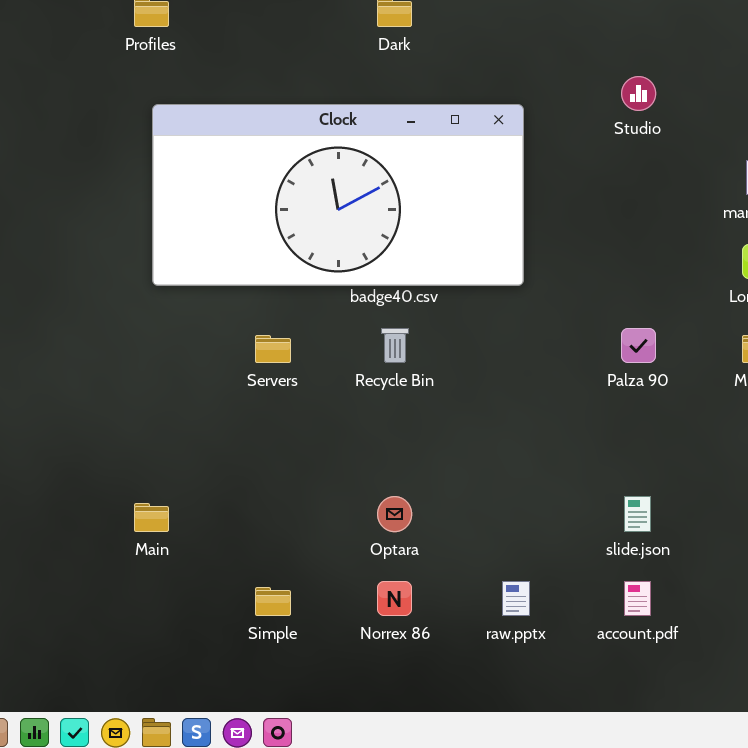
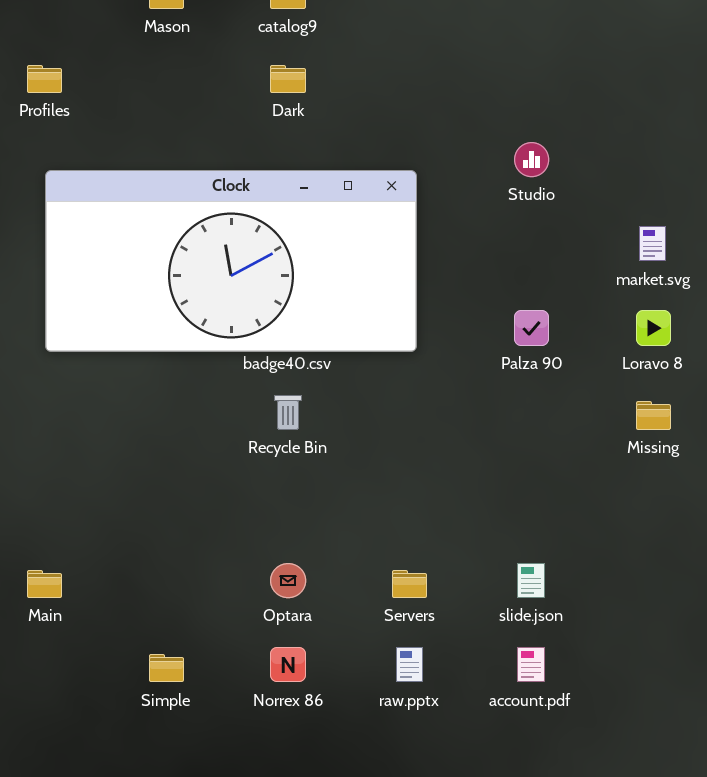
Palza 90: [621,328,656,363] -> [514,310,549,346], moved
Servers: [255,335,291,363] -> [392,570,427,598], moved

